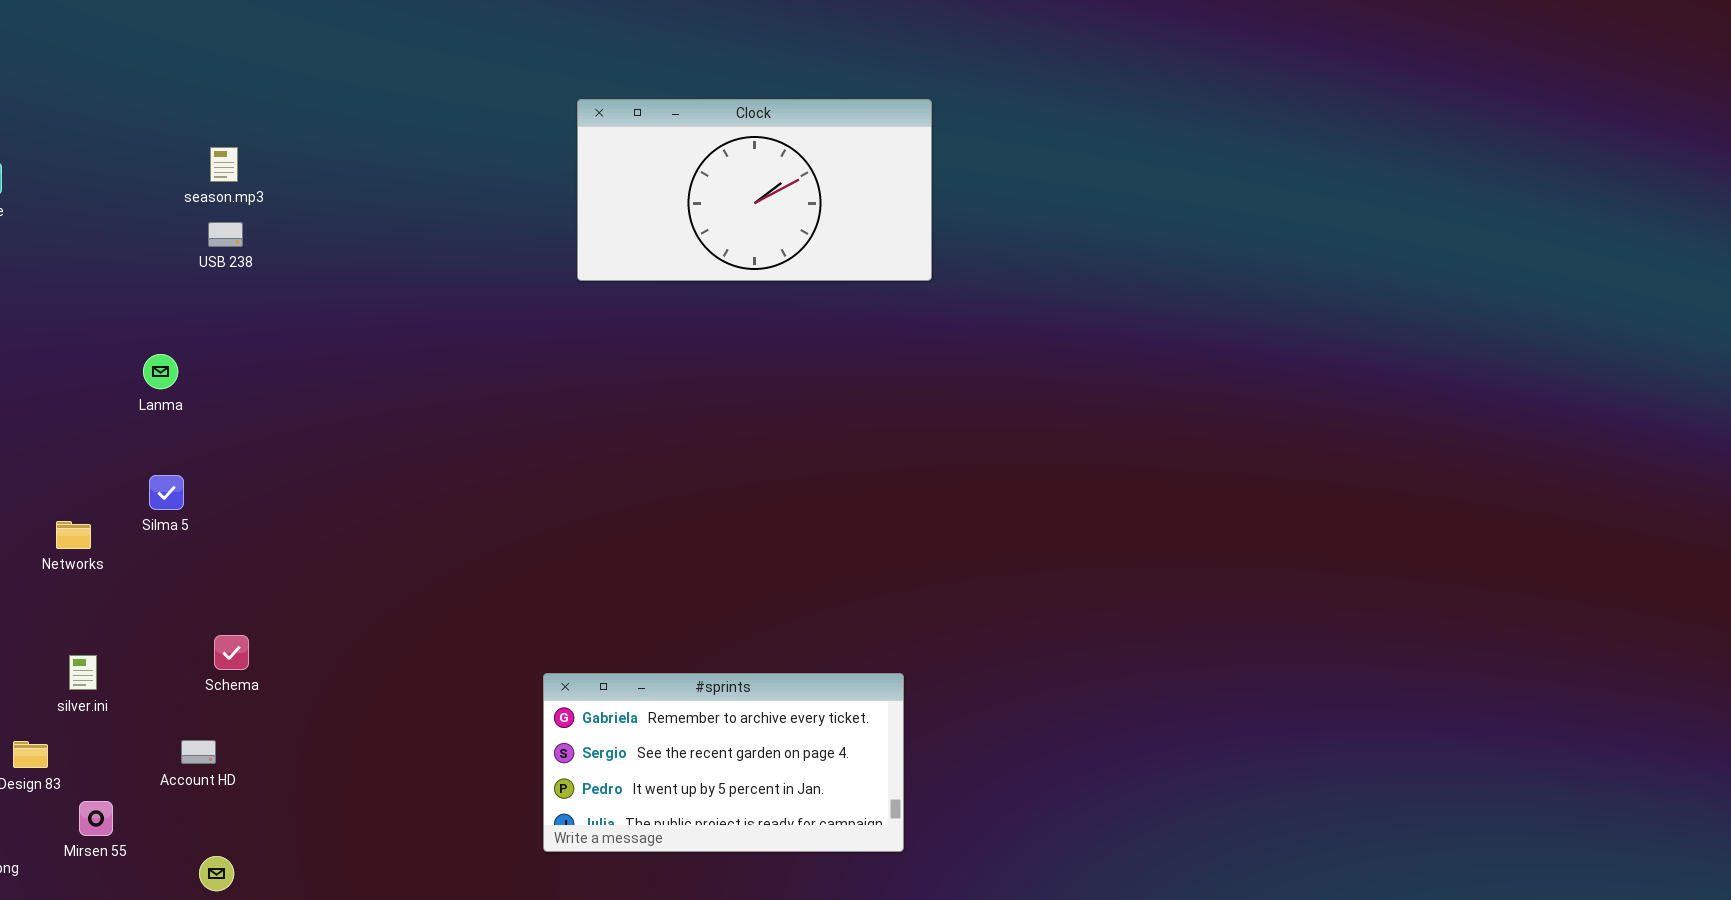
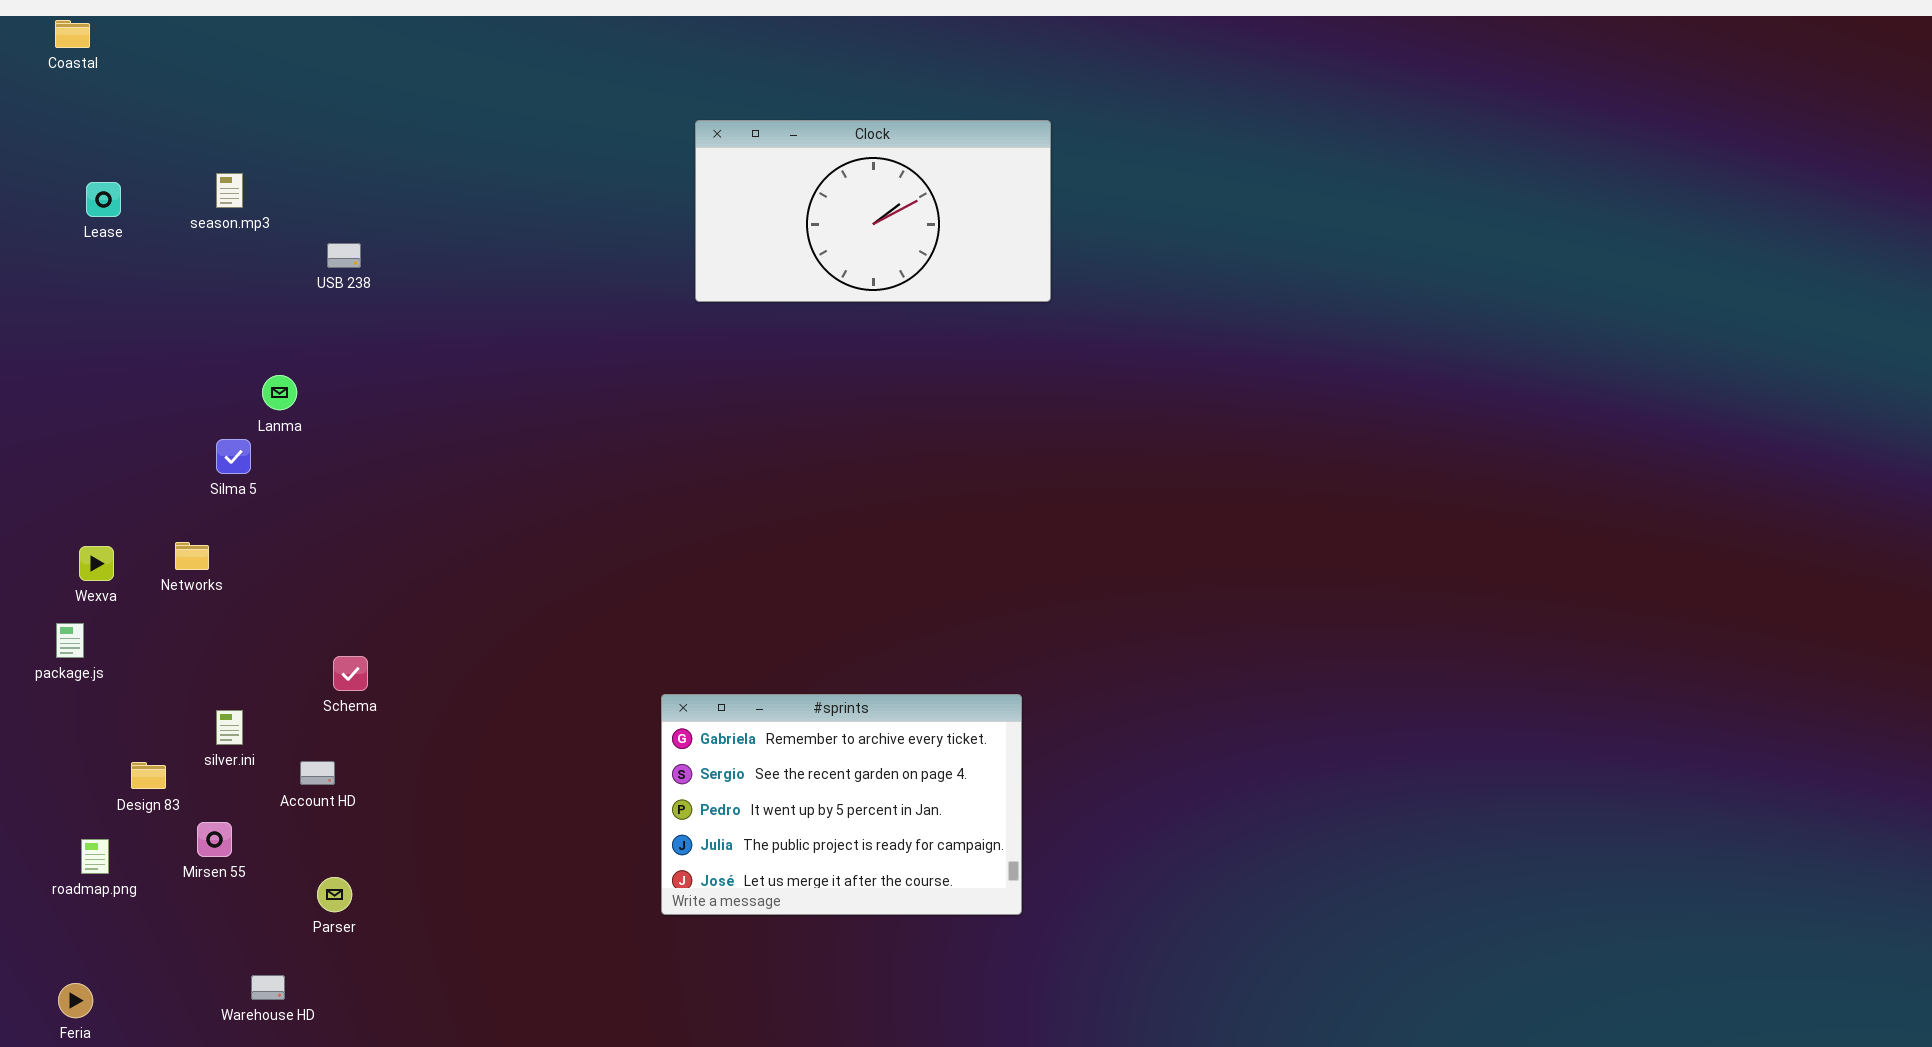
season.mp3: [210,147,238,182] -> [216,173,243,208], moved
Silma 5: [149,475,184,510] -> [216,439,251,474], moved
silver.ini: [69,655,97,690] -> [216,710,243,745], moved
#sprints: [543,673,904,852] -> [661,694,1022,915], resized

